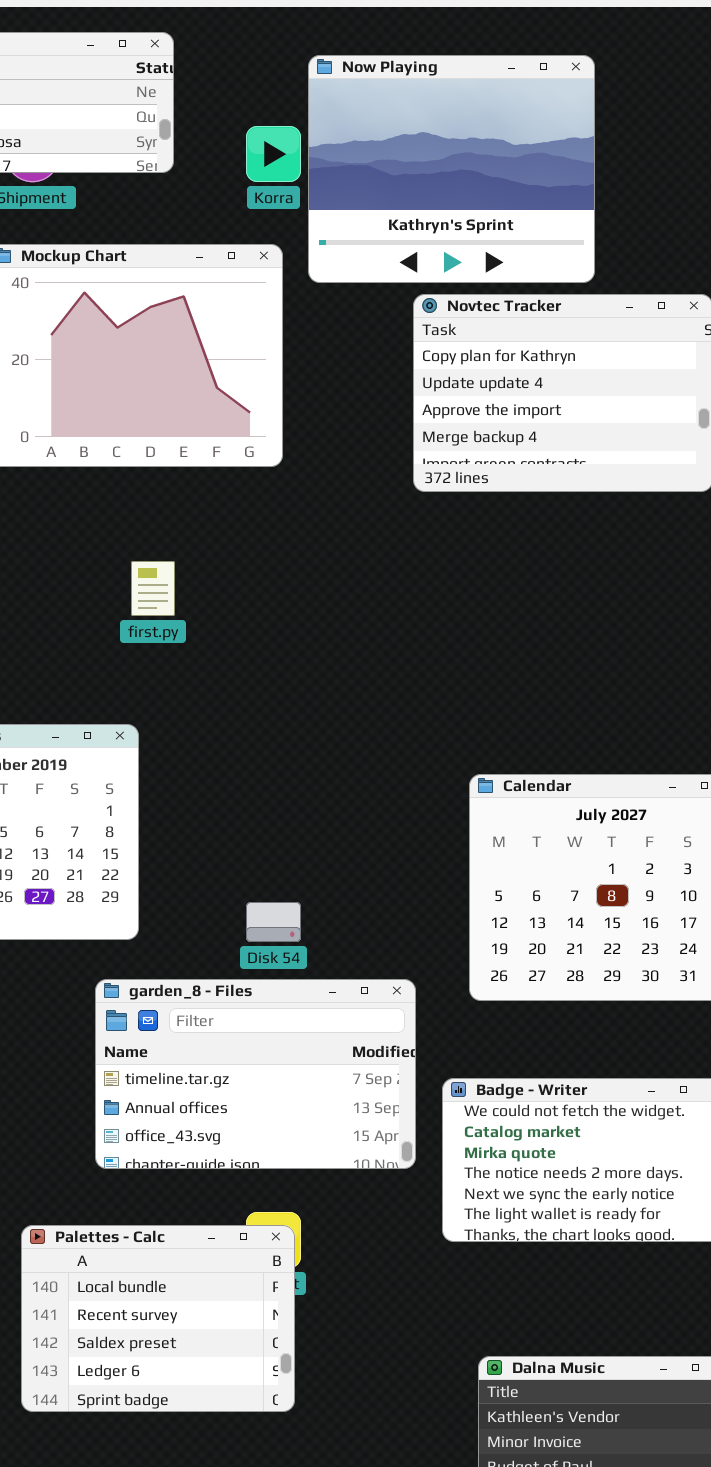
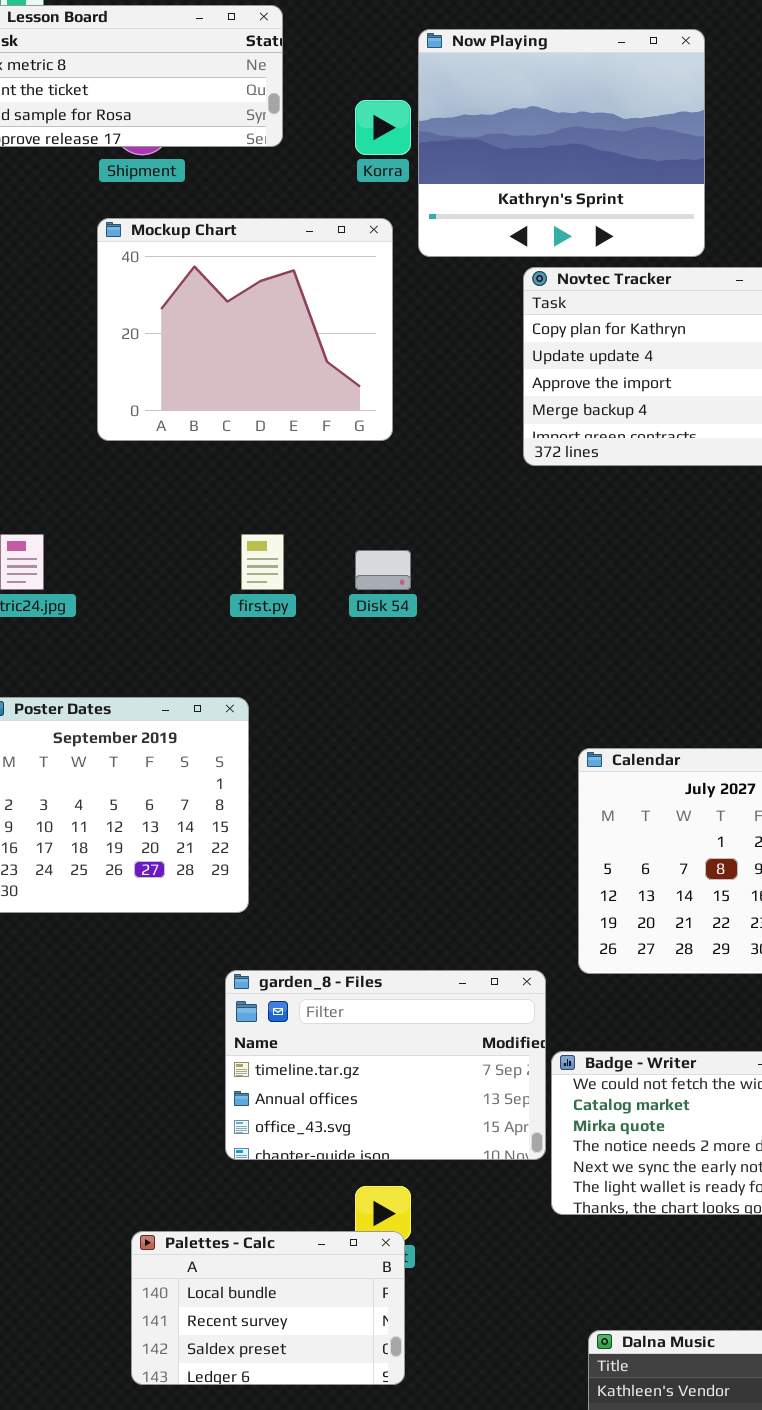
Disk 54: [246,902,301,942] -> [355,550,411,590], moved
garden_8 - Files: [95,979,416,1169] -> [225,970,546,1160], moved
Palettes - Calc: [21,1225,295,1412] -> [131,1231,405,1385], resized

